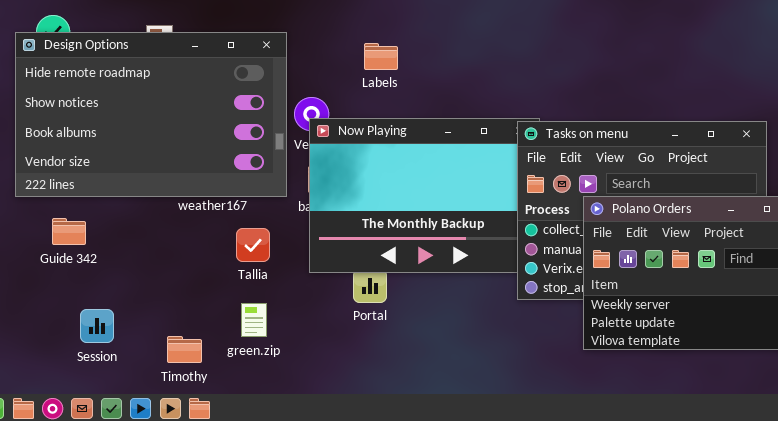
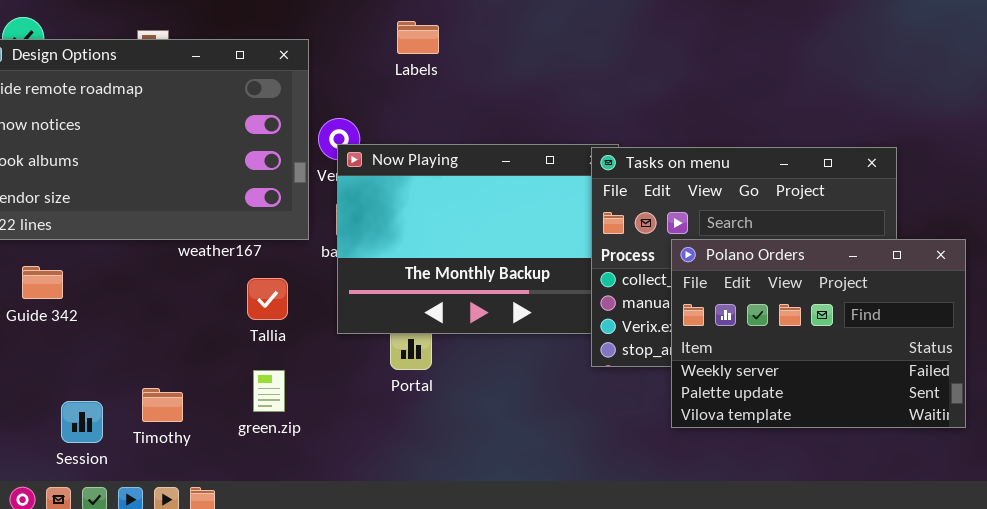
Labels: [364,43,398,70] -> [397,21,439,54], moved
Session: [80,309,114,343] -> [61,401,103,443], moved
Timothy: [167,336,202,363] -> [142,388,183,422], moved

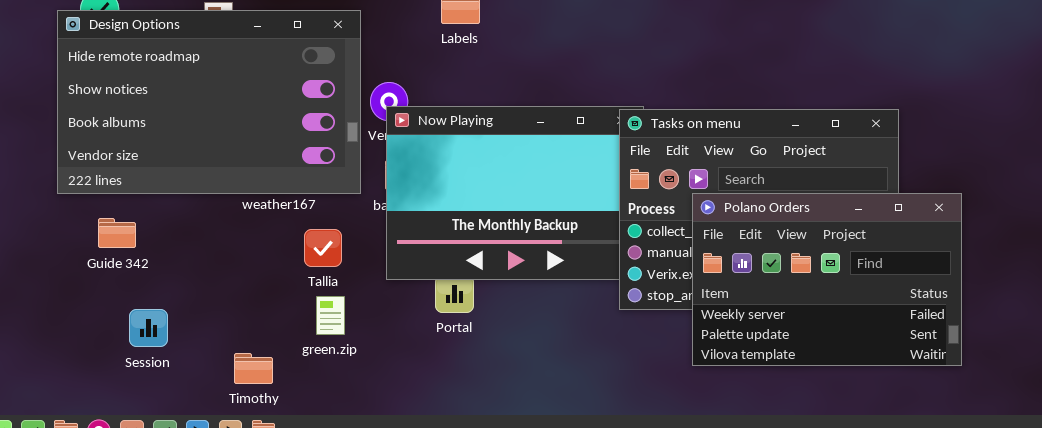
green.zip: [253,370,285,412] -> [316,296,345,335], moved
Timothy: [142,388,183,422] -> [234,353,273,384], moved
Session: [61,401,103,443] -> [129,309,168,347], moved

